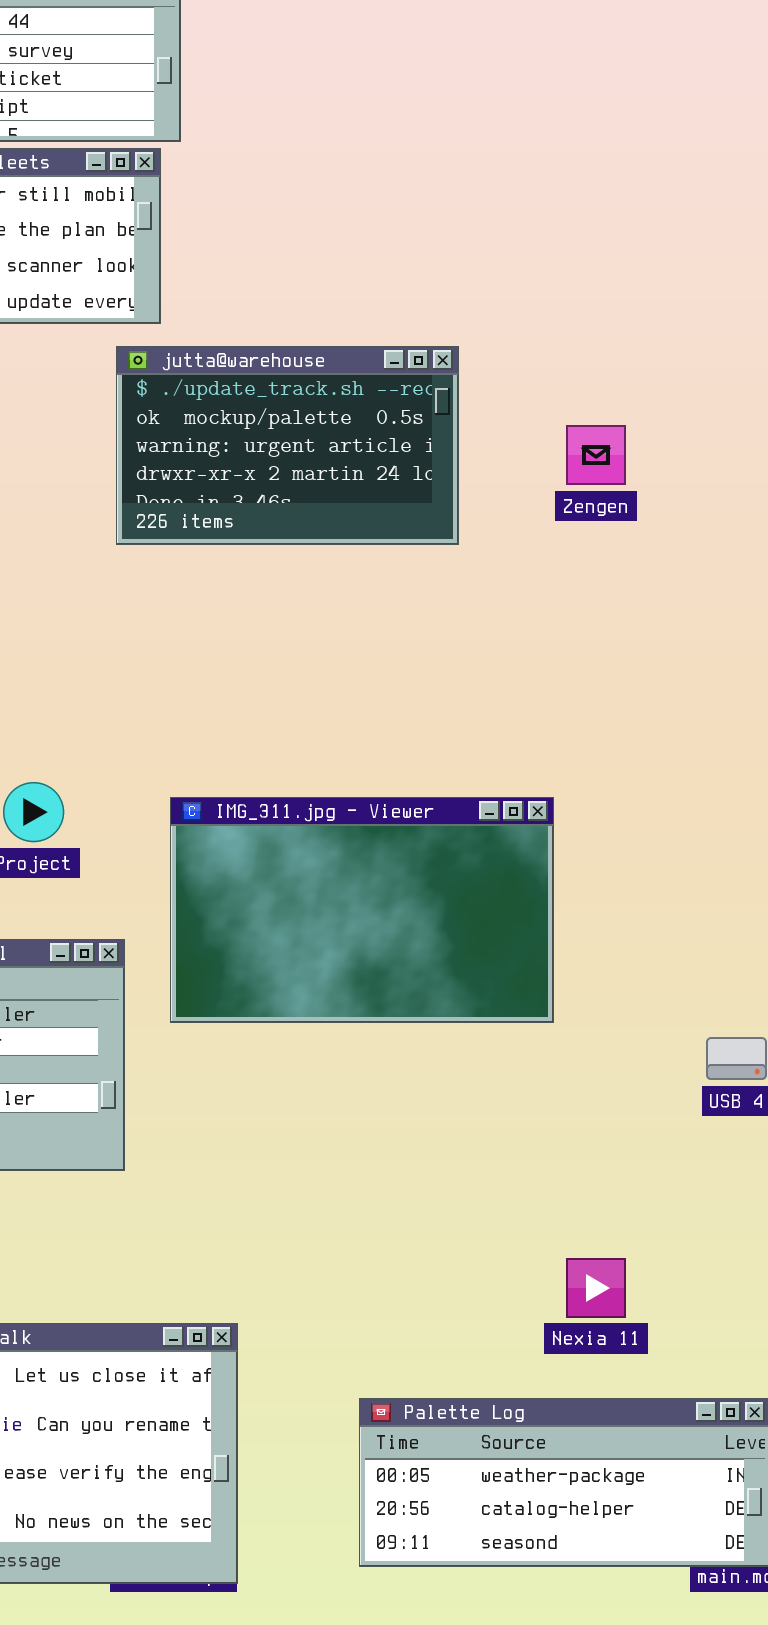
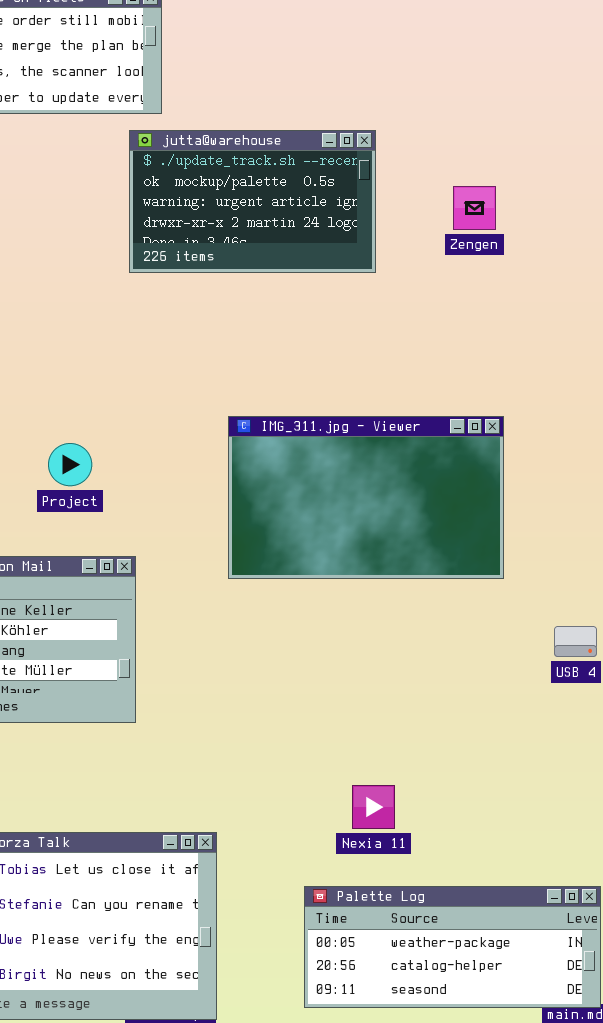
IMG_311.jpg - Viewer: [170,797,554,1023] -> [228,416,504,579], moved
Nexia 11: [566,1258,626,1318] -> [352,785,395,829], moved

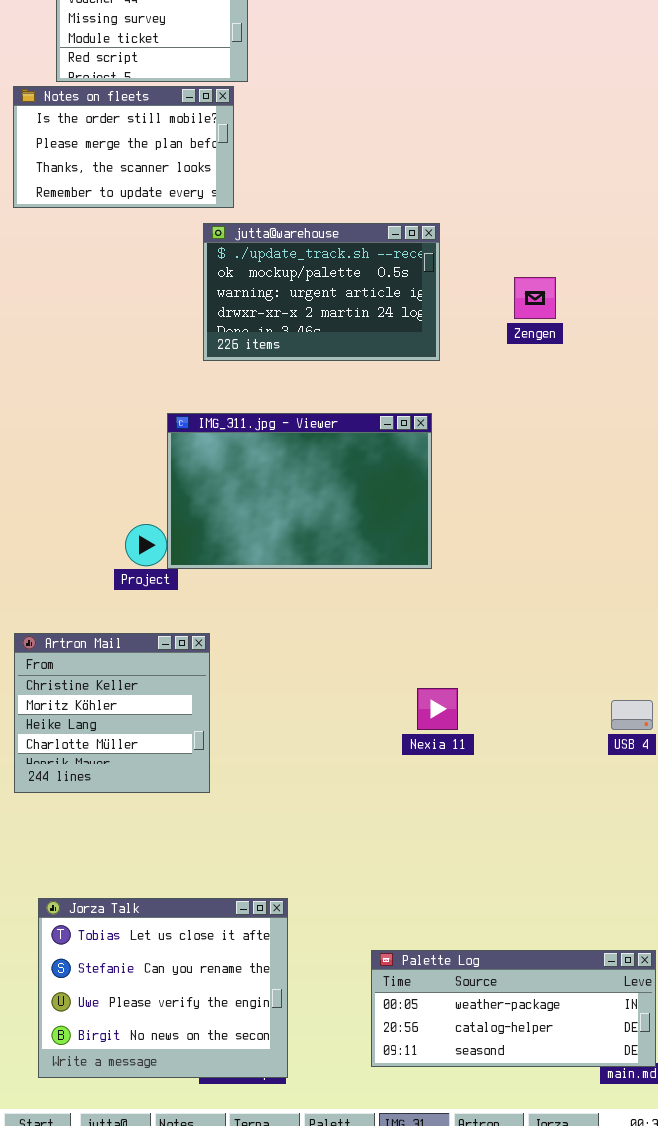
IMG_311.jpg - Viewer: [228,416,504,579] -> [167,413,432,569], moved
Nexia 11: [352,785,395,829] -> [417,688,458,730], moved

